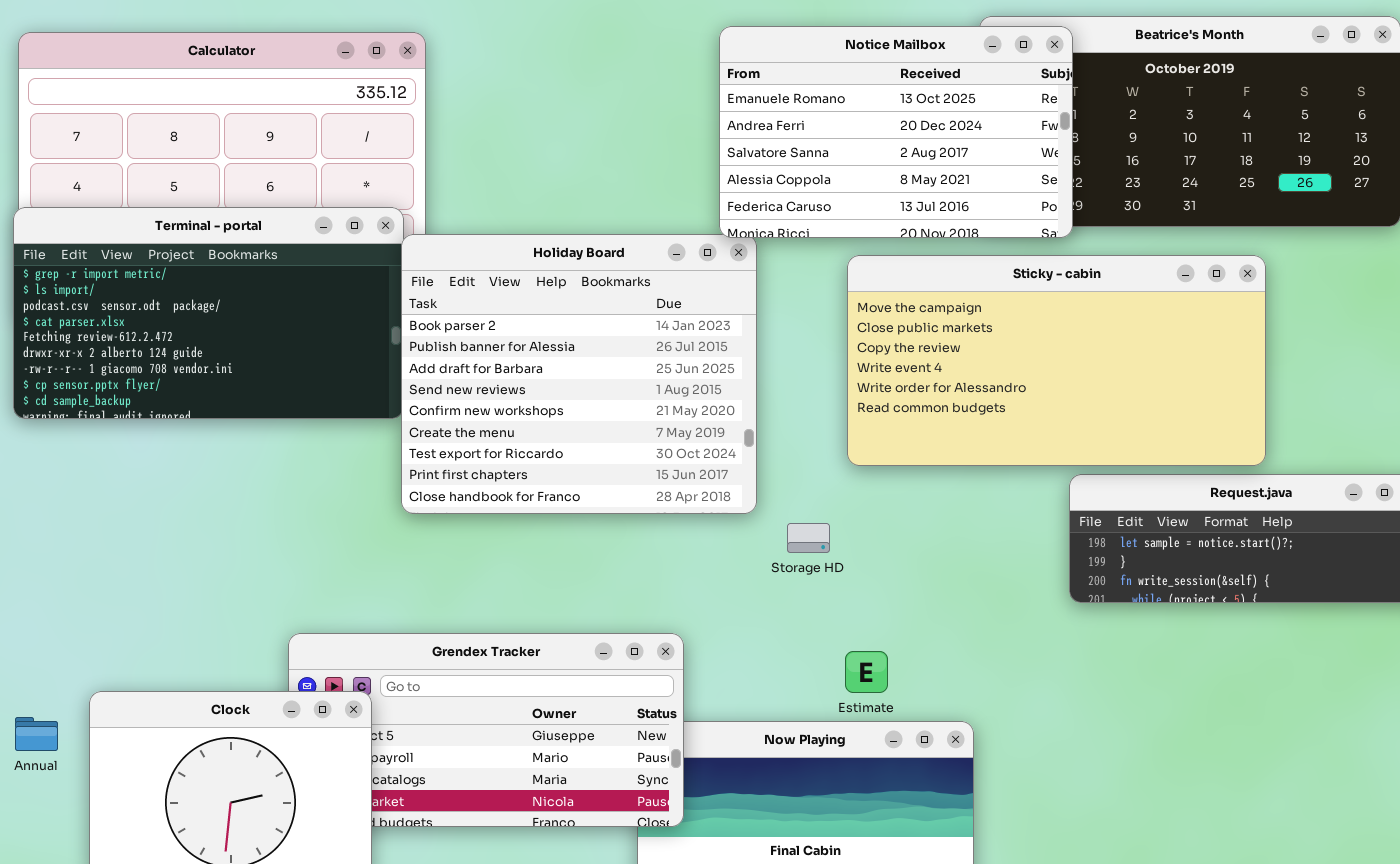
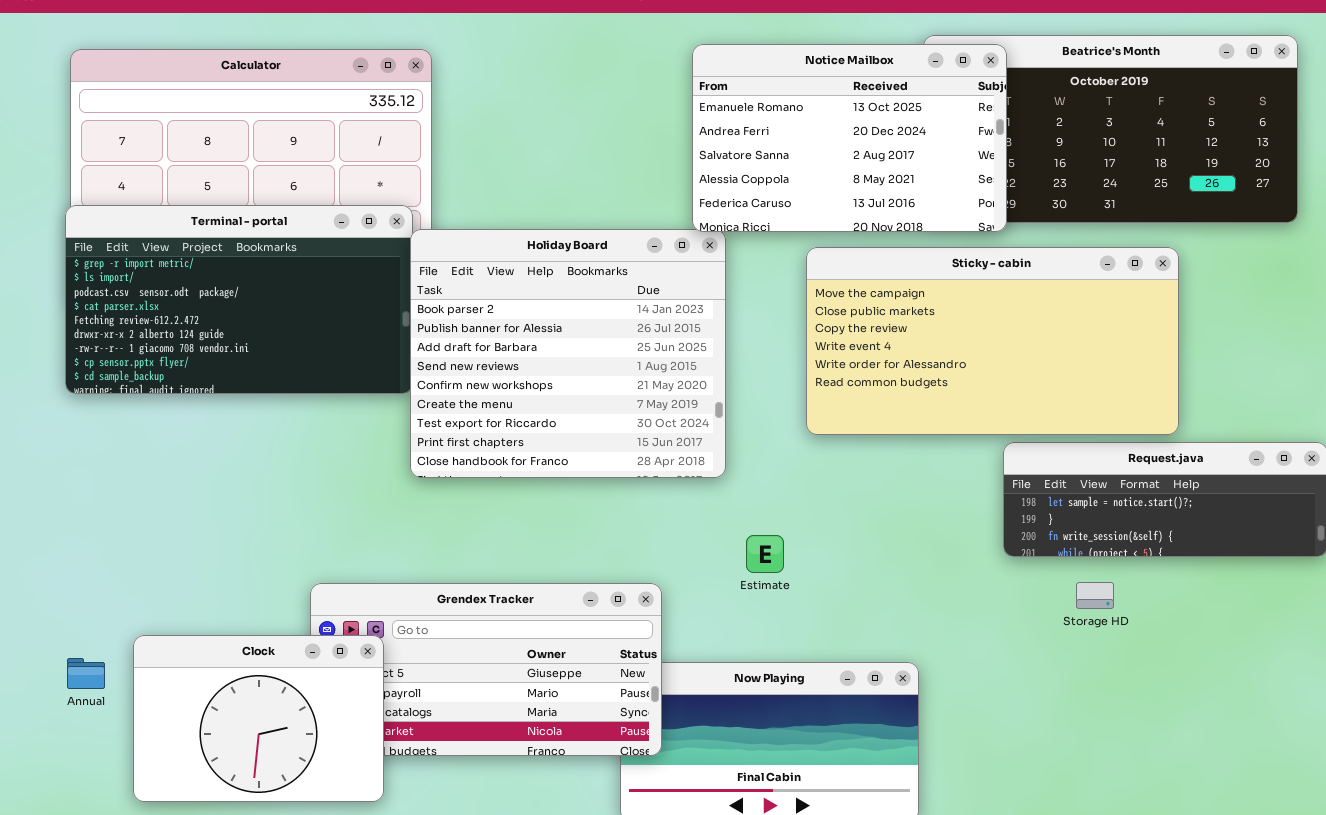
Storage HD: [787,523,830,553] -> [1076,582,1114,609], moved
Estimate: [845,651,888,693] -> [746,535,784,573], moved

